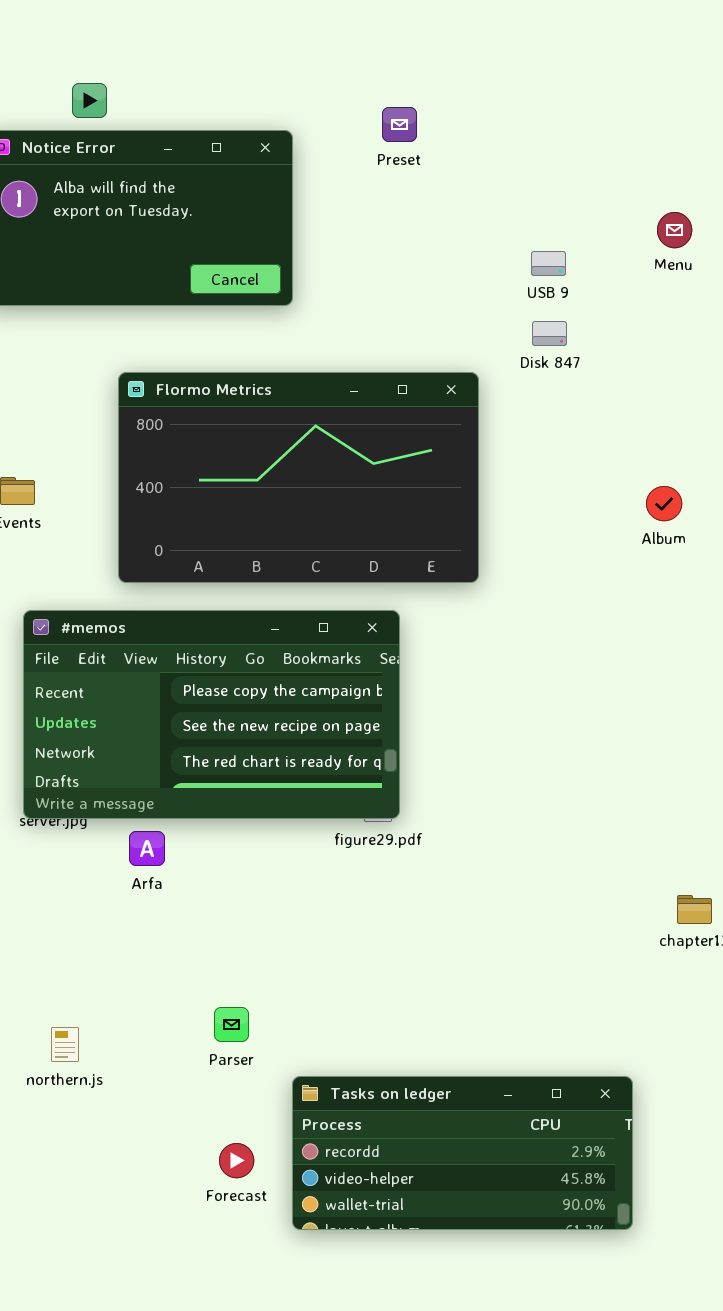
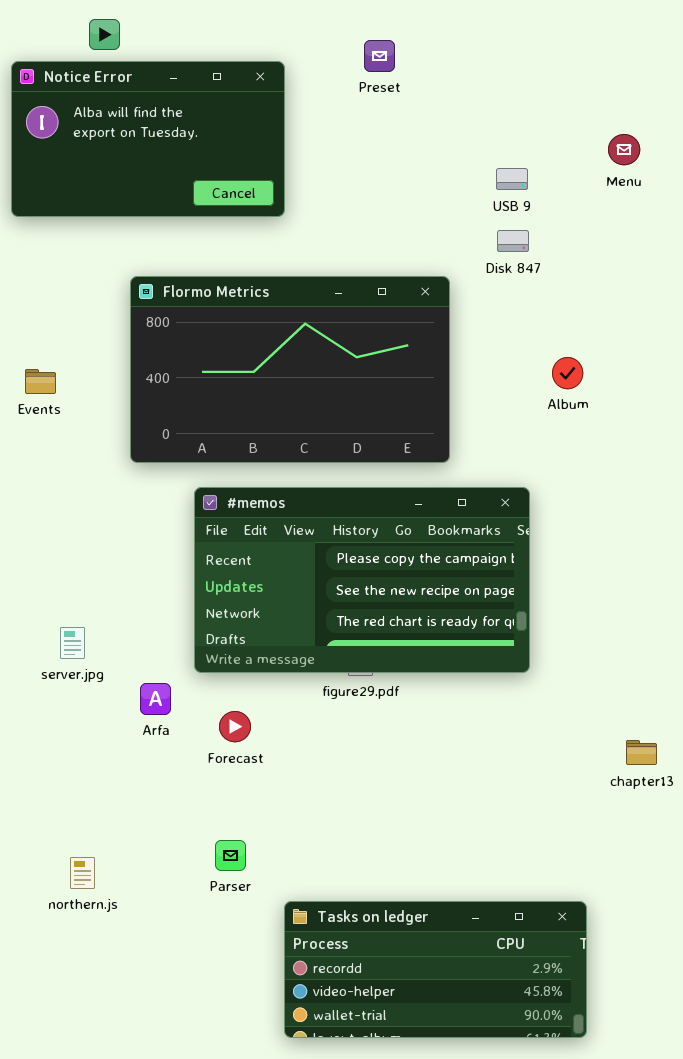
Album: [646,486,682,521] -> [552,357,583,389], moved
#memos: [23,610,400,819] -> [194,487,530,673], moved
Forecast: [219,1143,254,1178] -> [219,711,251,742], moved

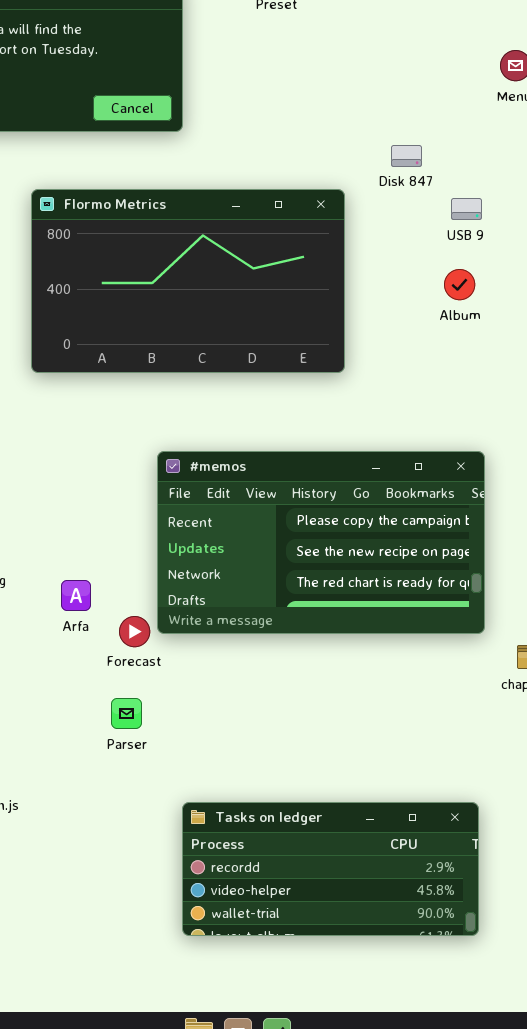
USB 9: [496,168,528,190] -> [451,198,482,220], moved
#memos: [194,487,530,673] -> [157,451,485,634], moved
Arfa: [140,683,171,715] -> [61,580,91,611], moved
Parser: [215,840,246,871] -> [111,698,142,729], moved

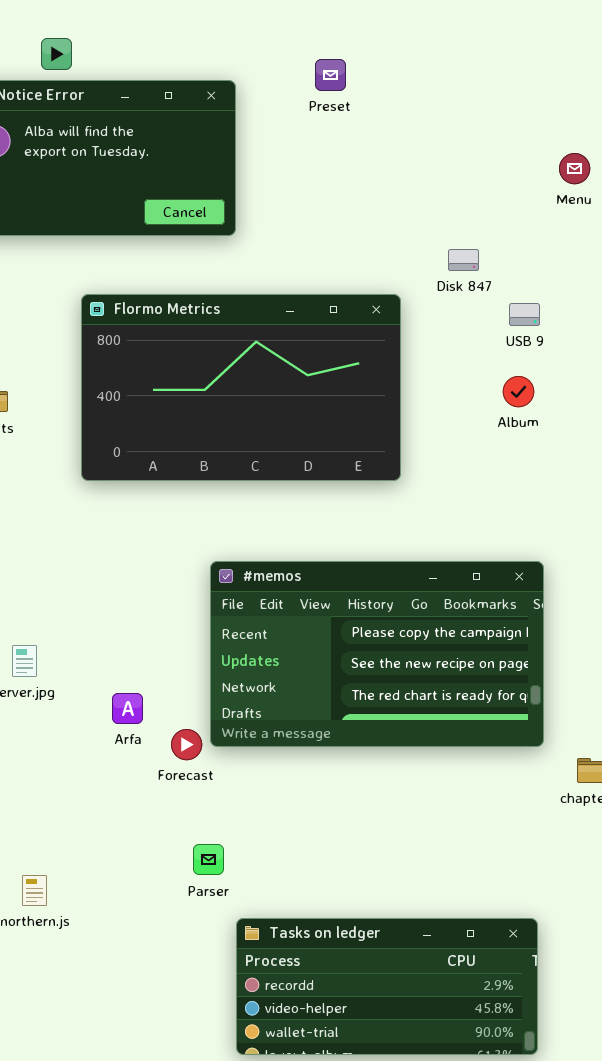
Parser: [111,698,142,729] -> [193,844,224,875], moved

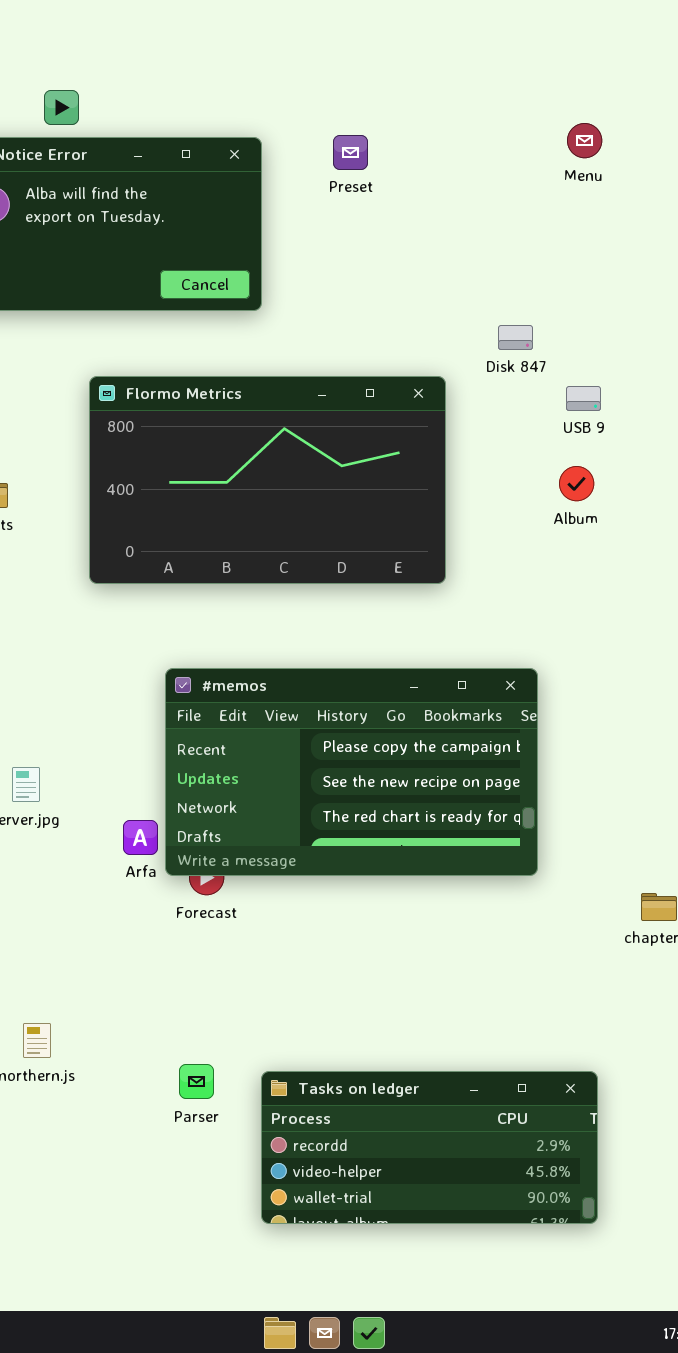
Preset: [315,59,346,91] -> [333,135,368,170], moved
Menu: [559,153,590,184] -> [567,123,602,158], moved
#memos: [210,561,544,747] -> [165,668,538,876], moved
Parser: [193,844,224,875] -> [179,1064,214,1099], moved

